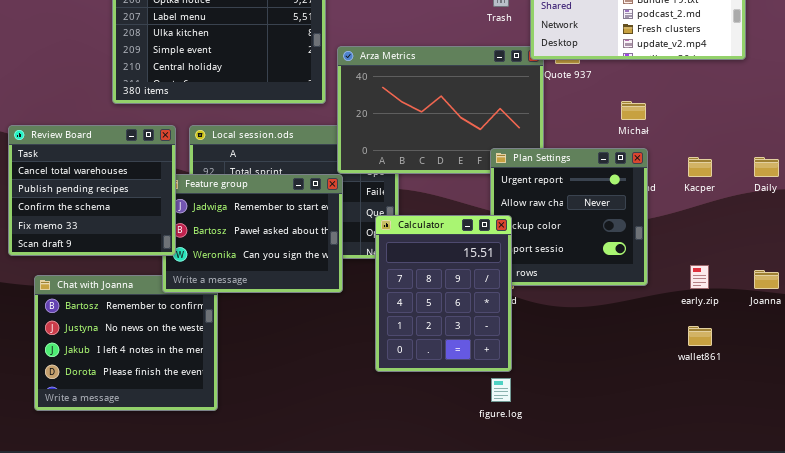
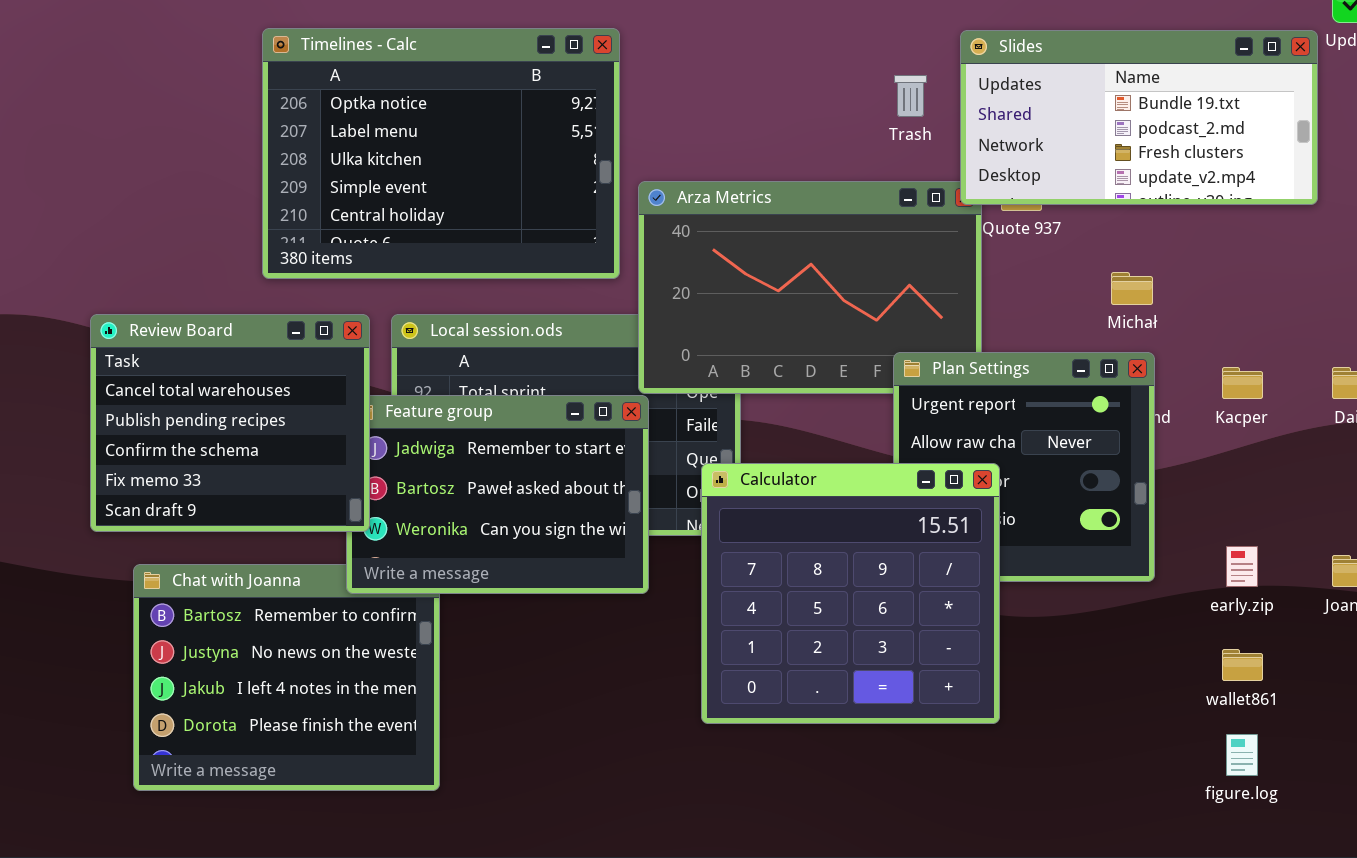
Calculator: [375,215,512,372] -> [701,463,1000,724], resized
figure.log: [491,378,511,402] -> [1226,734,1258,776], moved

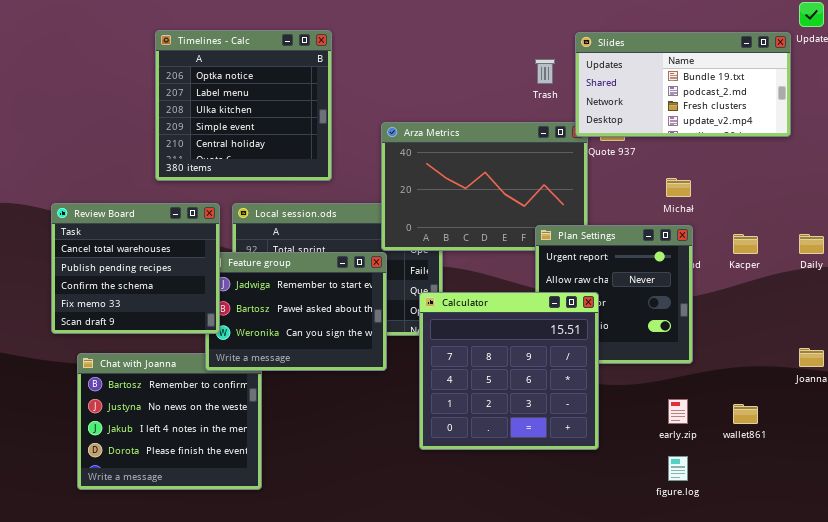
Timelines - Calc: [262,28,620,279] -> [155,30,332,181], resized
early.zip: [1226,546,1258,587] -> [668,399,688,424], moved
figure.log: [1226,734,1258,776] -> [668,456,688,481], moved

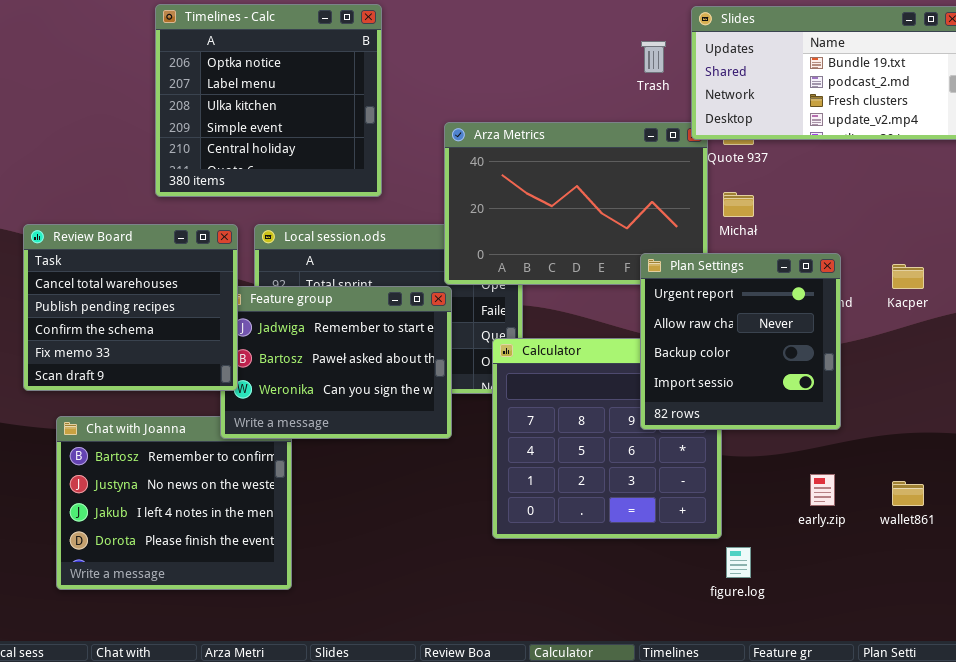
Michał: [666,178,691,197] -> [723,192,754,217], moved
Plan Settings: [535,225,693,364] -> [640,253,841,430], raised
figure.log: [668,456,688,481] -> [726,547,751,578], moved

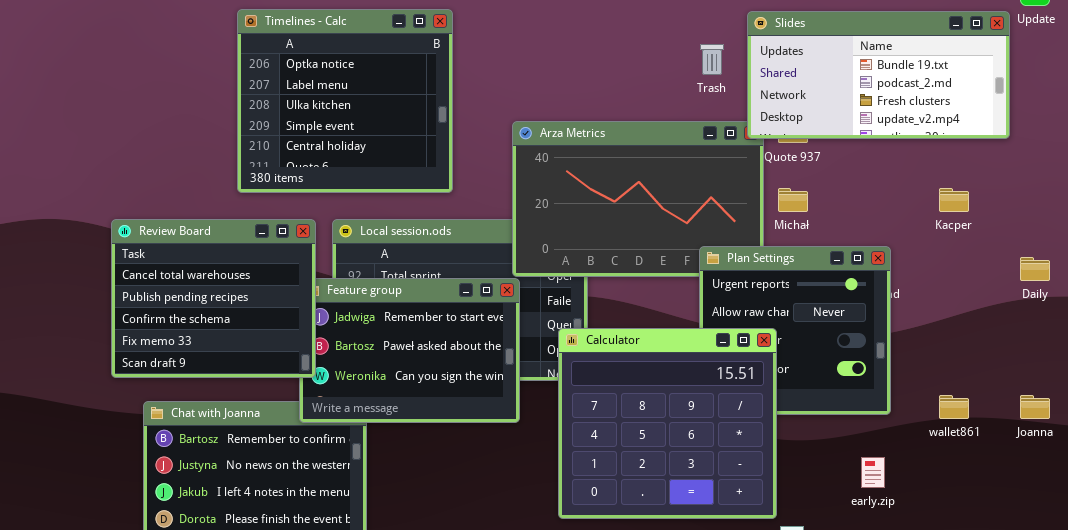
Kacper: [892,264,924,289] -> [939,188,969,212], moved
Calculator: [492,338,722,539] -> [558,328,777,519], raised
wallet861: [892,481,924,506] -> [939,395,969,419], moved

